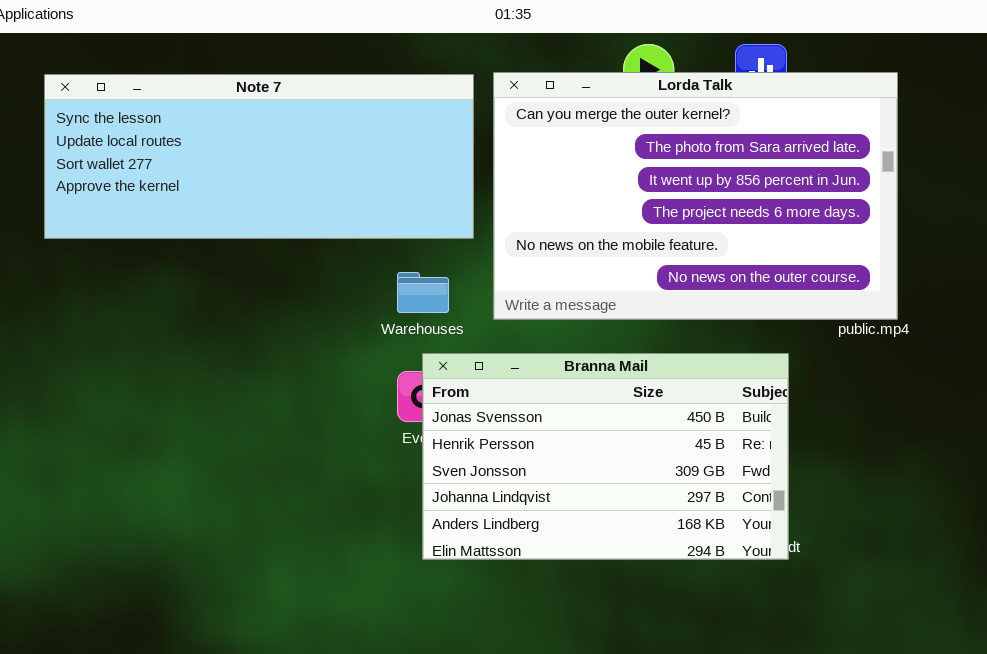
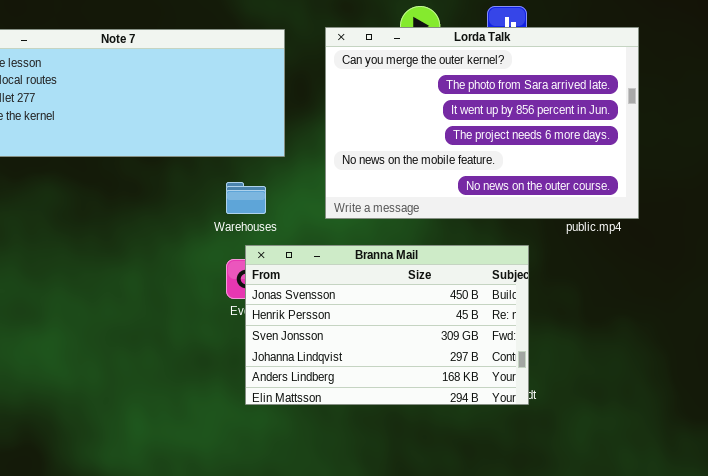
Lorda Talk: [493,72,898,320] -> [325,27,639,219], moved

